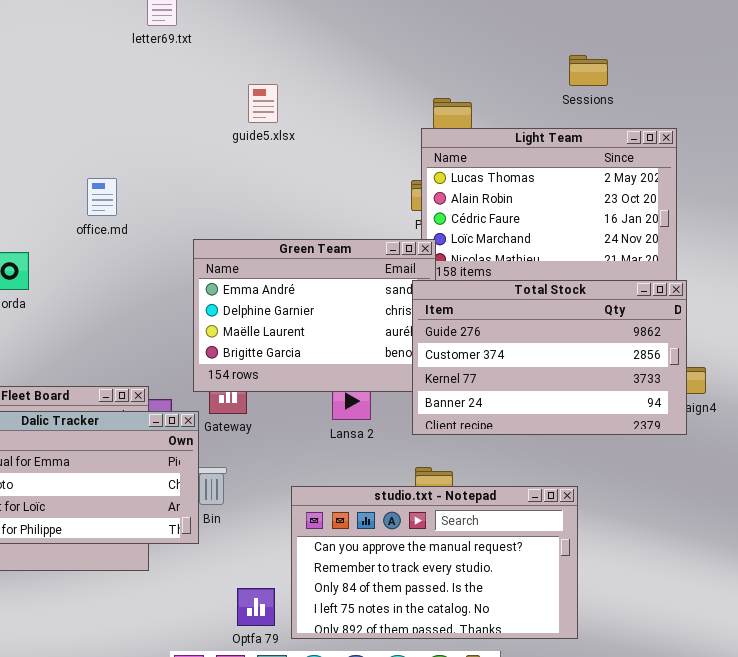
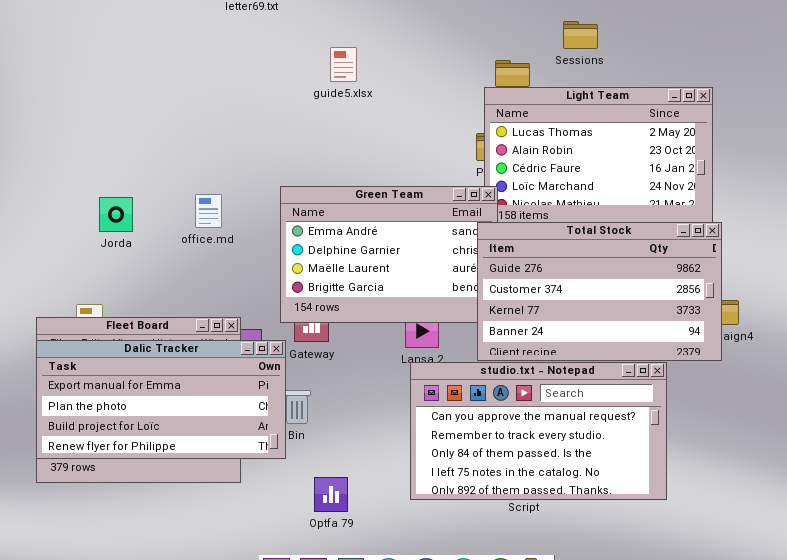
Sessions: [569,55,608,86] -> [563,21,598,49], moved
office.md: [87,178,117,216] -> [195,194,222,228], moved
studio.txt - Notepad: [291,486,578,639] -> [410,362,667,500], moved
Optfa 79: [237,588,275,626] -> [314,477,348,512], moved

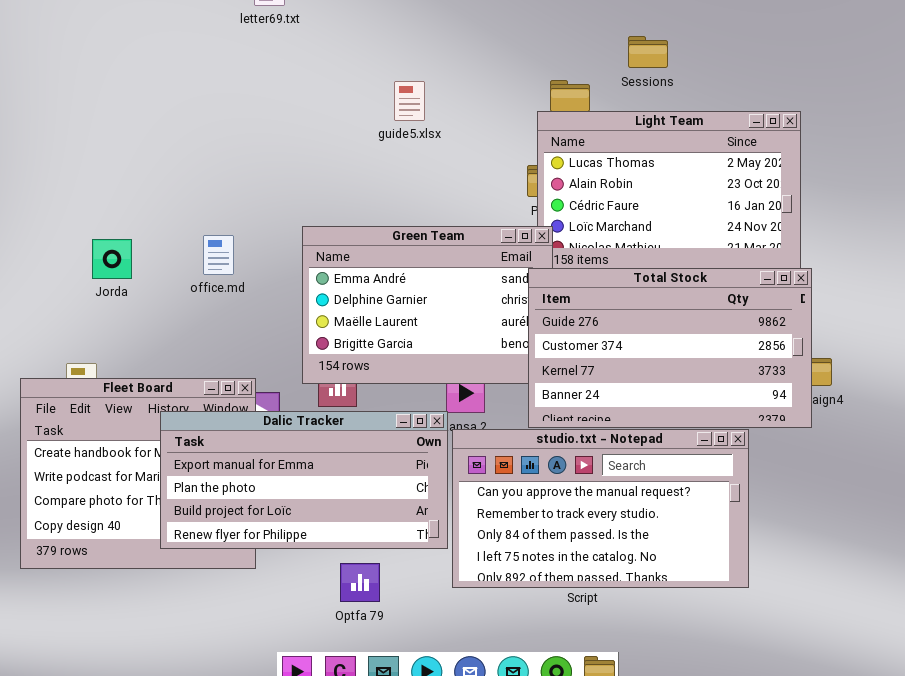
guide5.xlsx: [330,47,357,82] -> [394,81,425,121], moved
Dalic Tracker: [36,340,286,459] -> [160,411,448,549], moved

